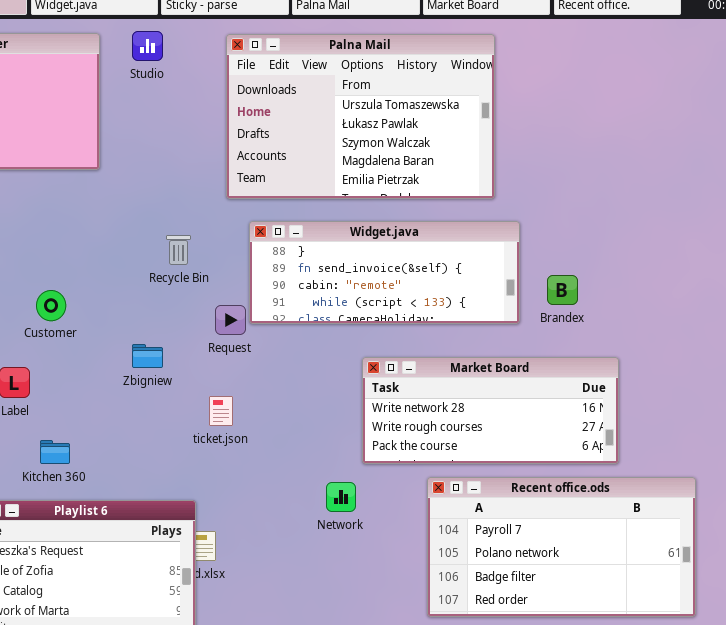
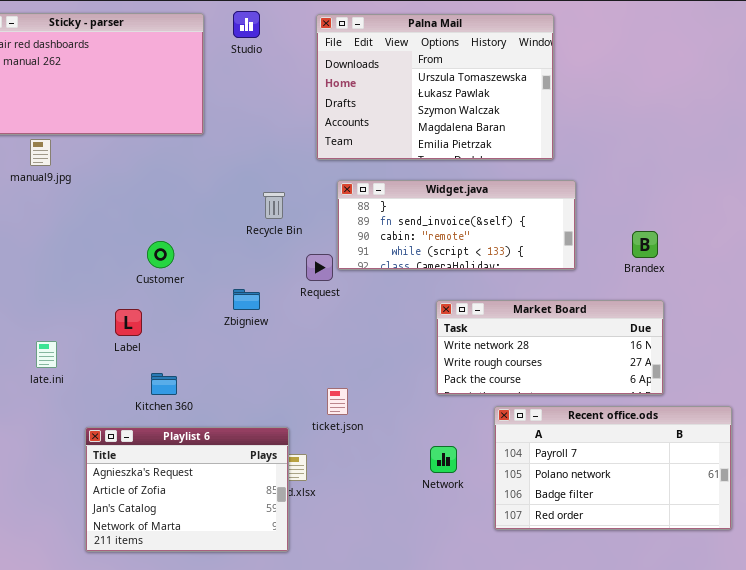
Brandex: [547,275,578,305] -> [632,231,658,258], moved
ticket.json: [209,396,233,426] -> [327,388,348,415], moved
Network: [326,482,356,512] -> [430,446,457,473], moved

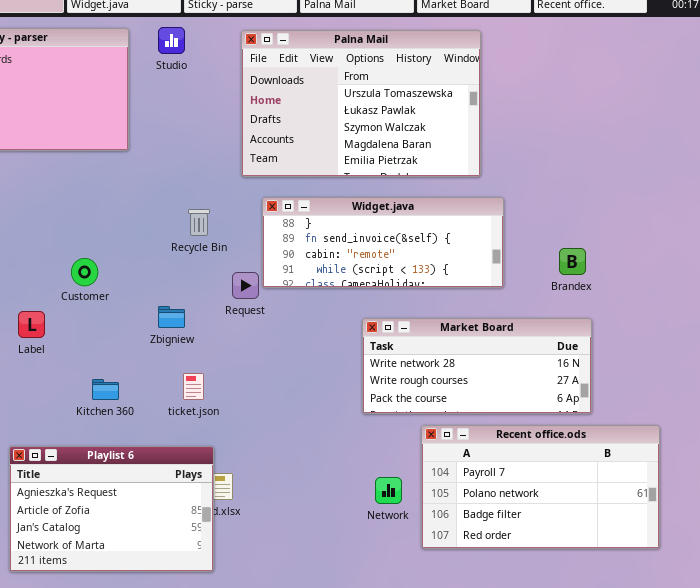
Label: [115,309,142,336] -> [18,311,45,338], moved
Kitchen 360: [151,373,177,395] -> [92,379,119,400], moved
ticket.json: [327,388,348,415] -> [183,373,204,400], moved
Network: [430,446,457,473] -> [375,477,402,504], moved

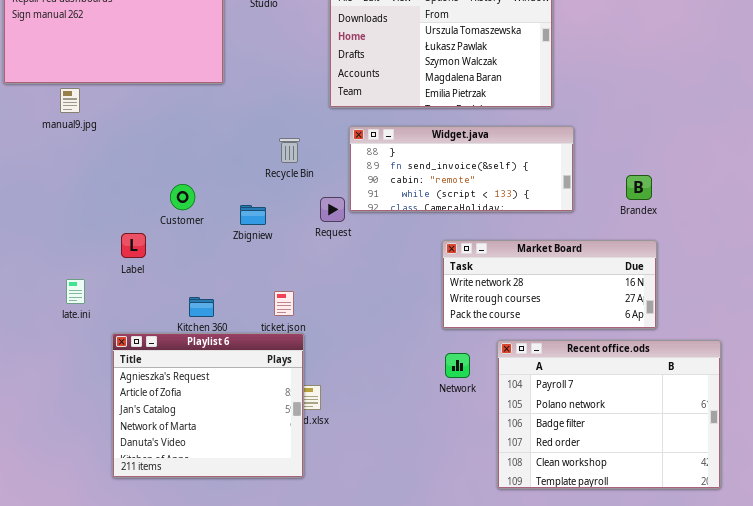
Zbigniew: [158,306,185,328] -> [240,205,266,225], moved
Recent office.ods: [421,425,660,549] -> [497,340,721,489], resized
Playlist 6: [9,446,214,572] -> [112,333,304,478], resized
Network: [375,477,402,504] -> [445,353,470,378], moved

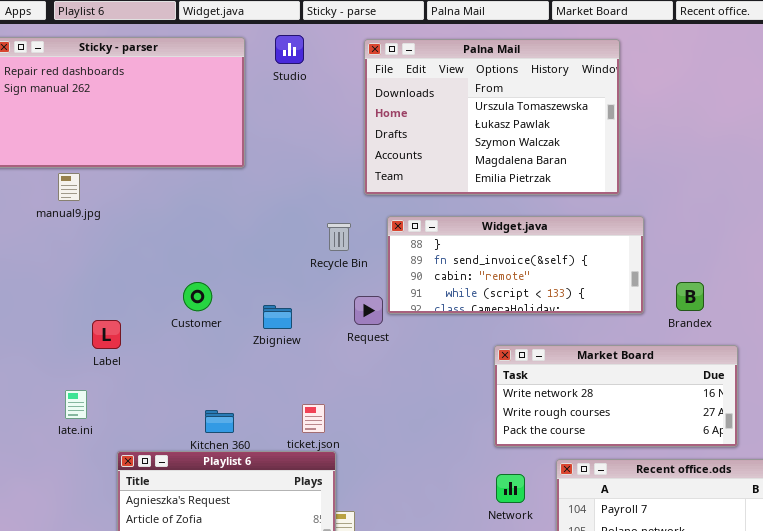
Recycle Bin: [279,138,300,163] -> [327,223,351,251], moved
Brandex: [626,175,652,200] -> [676,282,704,311], moved
Label: [121,233,146,258] -> [92,320,121,349], moved

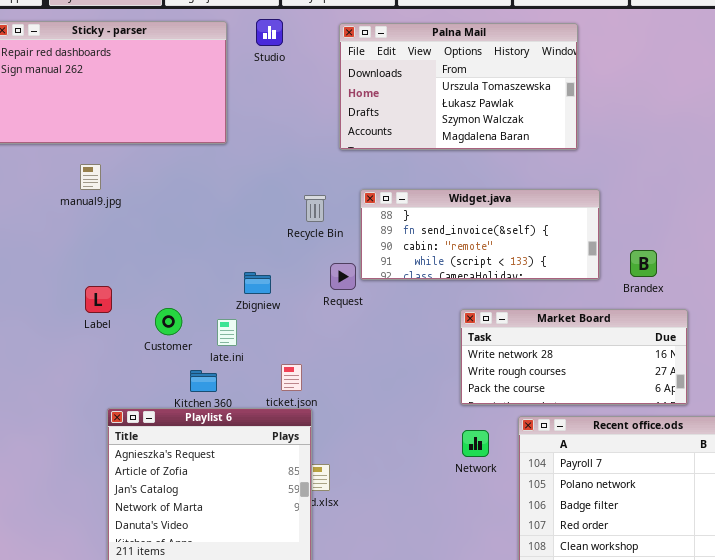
Palna Mail: [364,39,620,195] -> [339,23,578,150], resized
manual9.jpg: [58,173,80,201] -> [80,164,101,190], moved
Customer: [183,282,212,311] -> [155,308,182,335], moved
late.ini: [65,390,87,419] -> [217,319,237,346], moved

